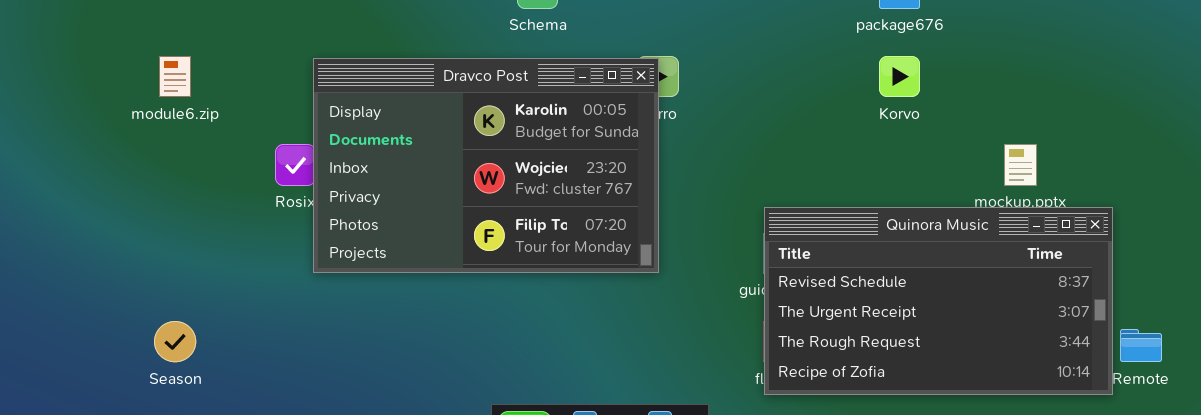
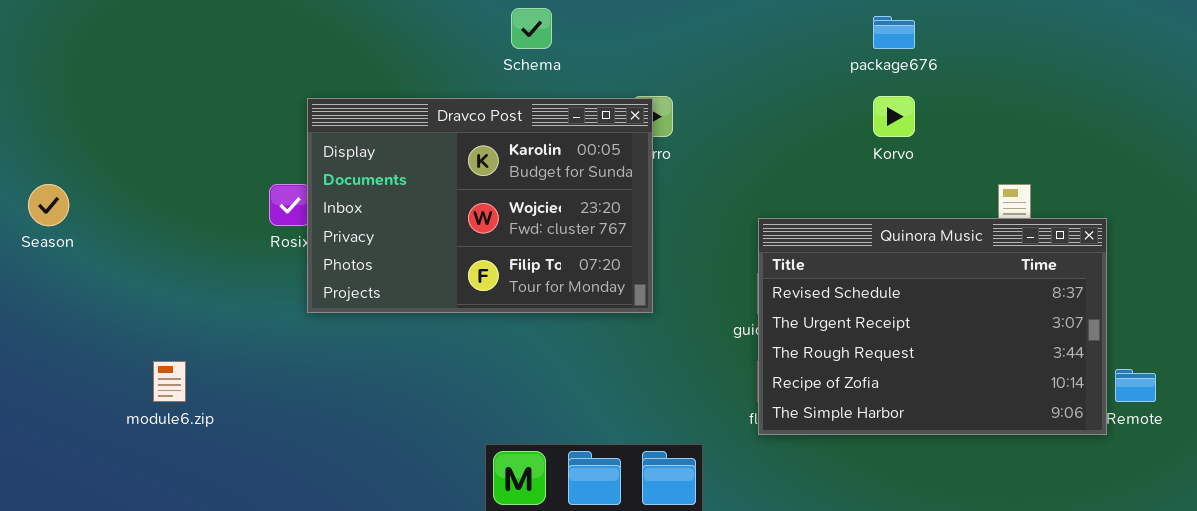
module6.zip: [159,56,191,97] -> [153,361,186,402], moved
Quinora Music: [764,207,1113,395] -> [758,218,1107,435], resized
Season: [154,321,196,362] -> [28,184,69,226], moved

